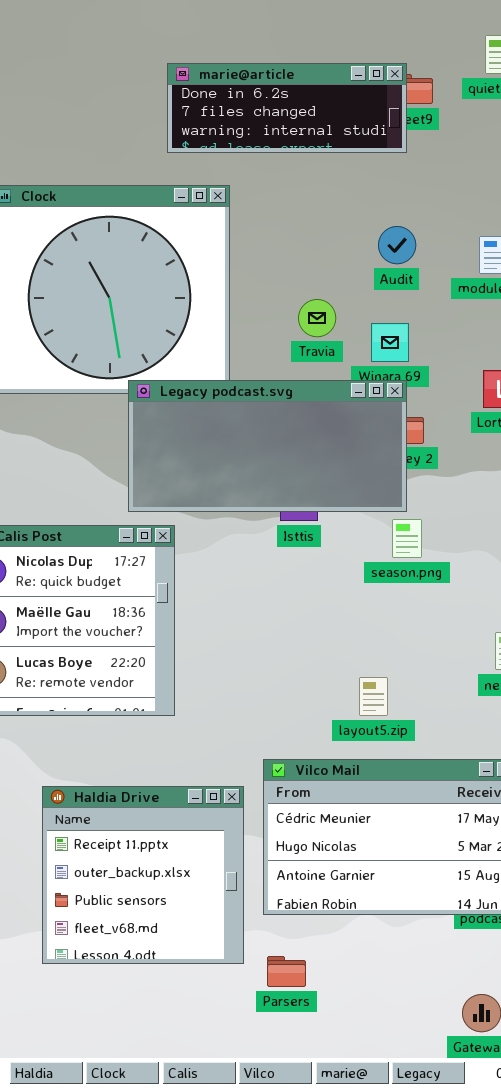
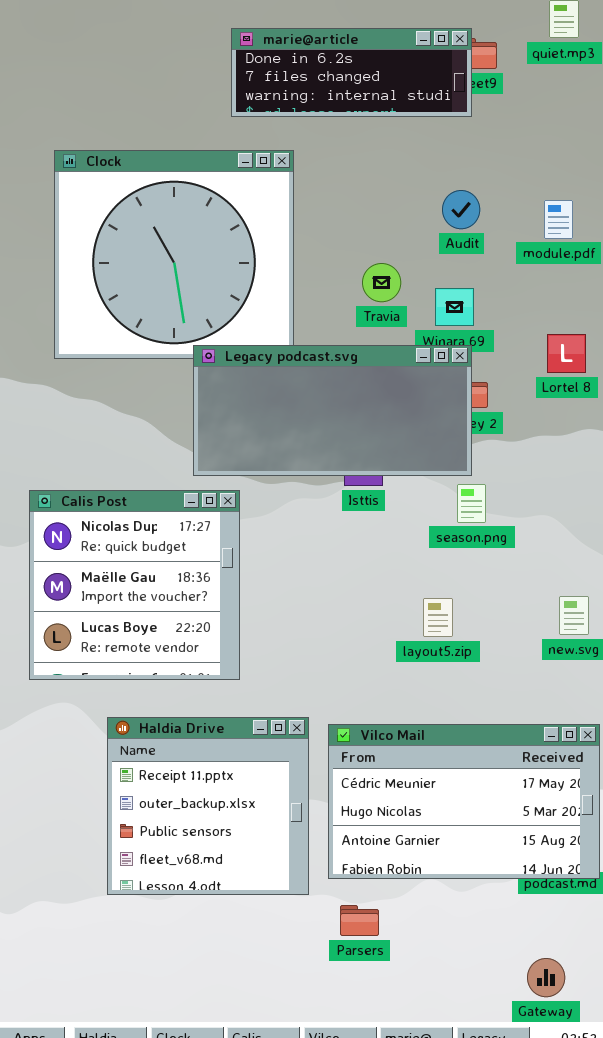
layout5.zip: [359,677,388,716] -> [423,598,453,637], moved
Haldia Drive: [42,786,244,964] -> [107,717,309,895], moved
Parsers: [267,956,306,987] -> [340,905,379,936], moved

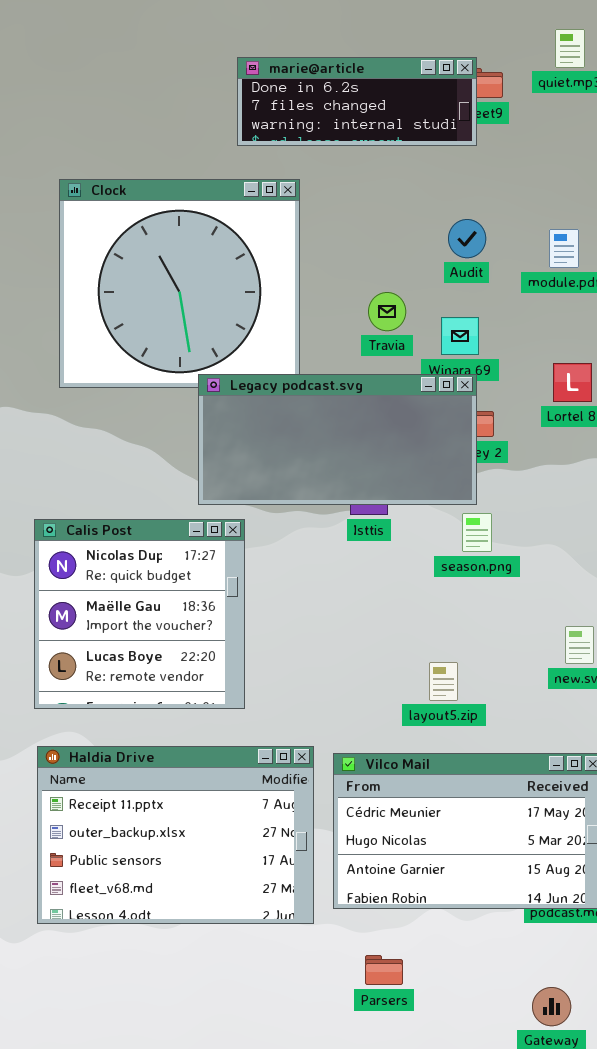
layout5.zip: [423,598,453,637] -> [429,662,458,701], moved
Haldia Drive: [107,717,309,895] -> [37,746,314,924], resized
Parsers: [340,905,379,936] -> [365,955,403,985], moved

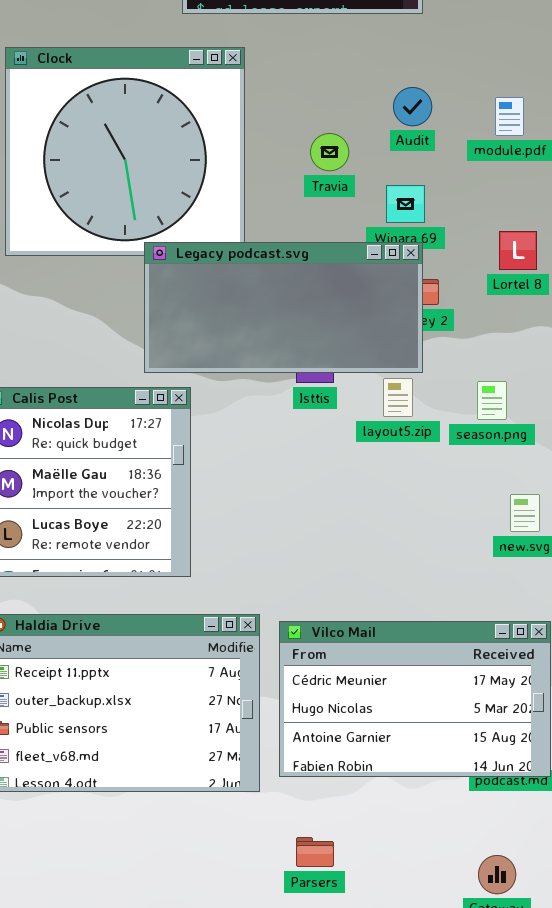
Travia: [368,292,406,331] -> [310,133,349,171], moved
season.png: [462,513,492,552] -> [477,381,507,420], moved
layout5.zip: [429,662,458,701] -> [383,378,413,417], moved
Parsers: [365,955,403,985] -> [296,837,334,867], moved

